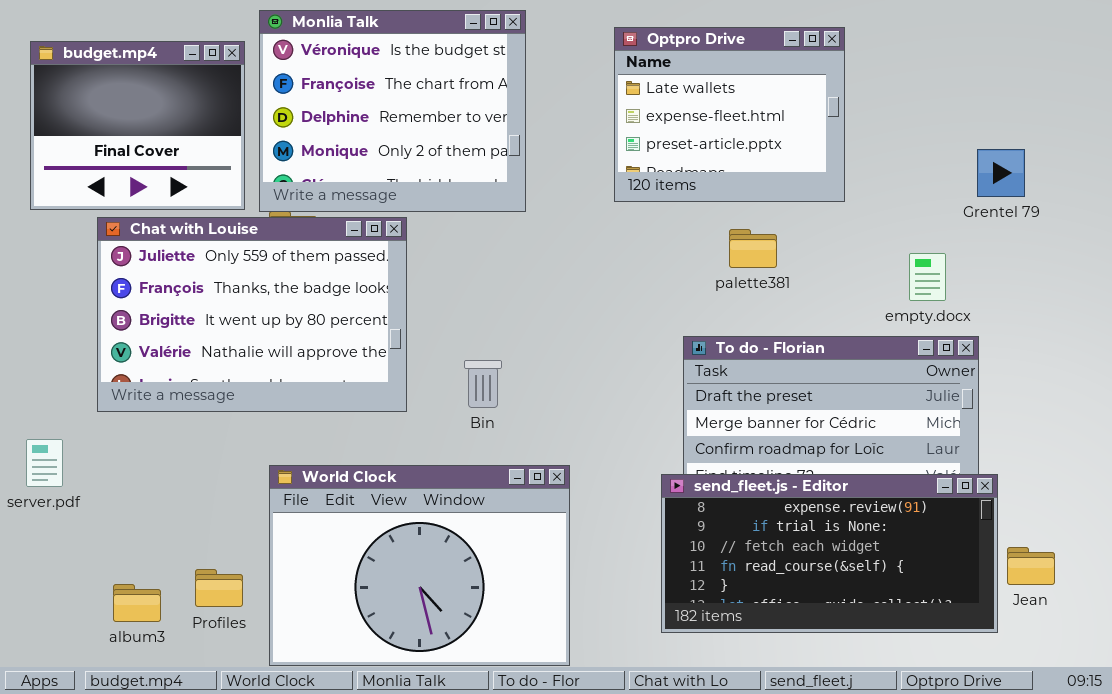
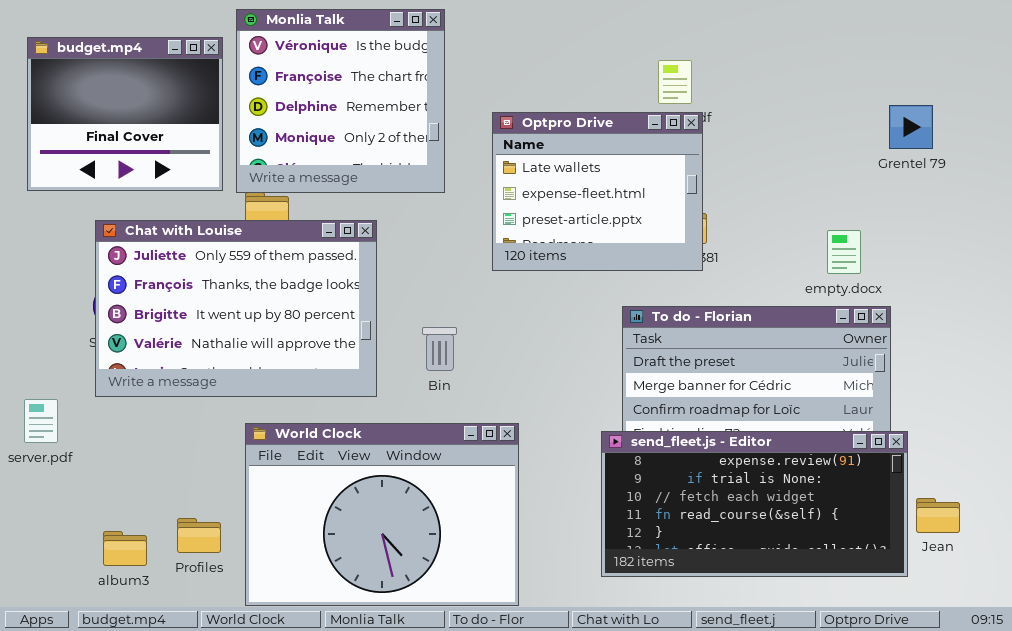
Monlia Talk: [259,10,526,212] -> [236,9,445,193], resized
Optpro Drive: [614,27,845,202] -> [492,112,703,271], moved
Grentel 79: [977,149,1025,197] -> [889,105,933,149], moved
Chat with Louise: [97,217,407,412] -> [95,220,377,397], moved

